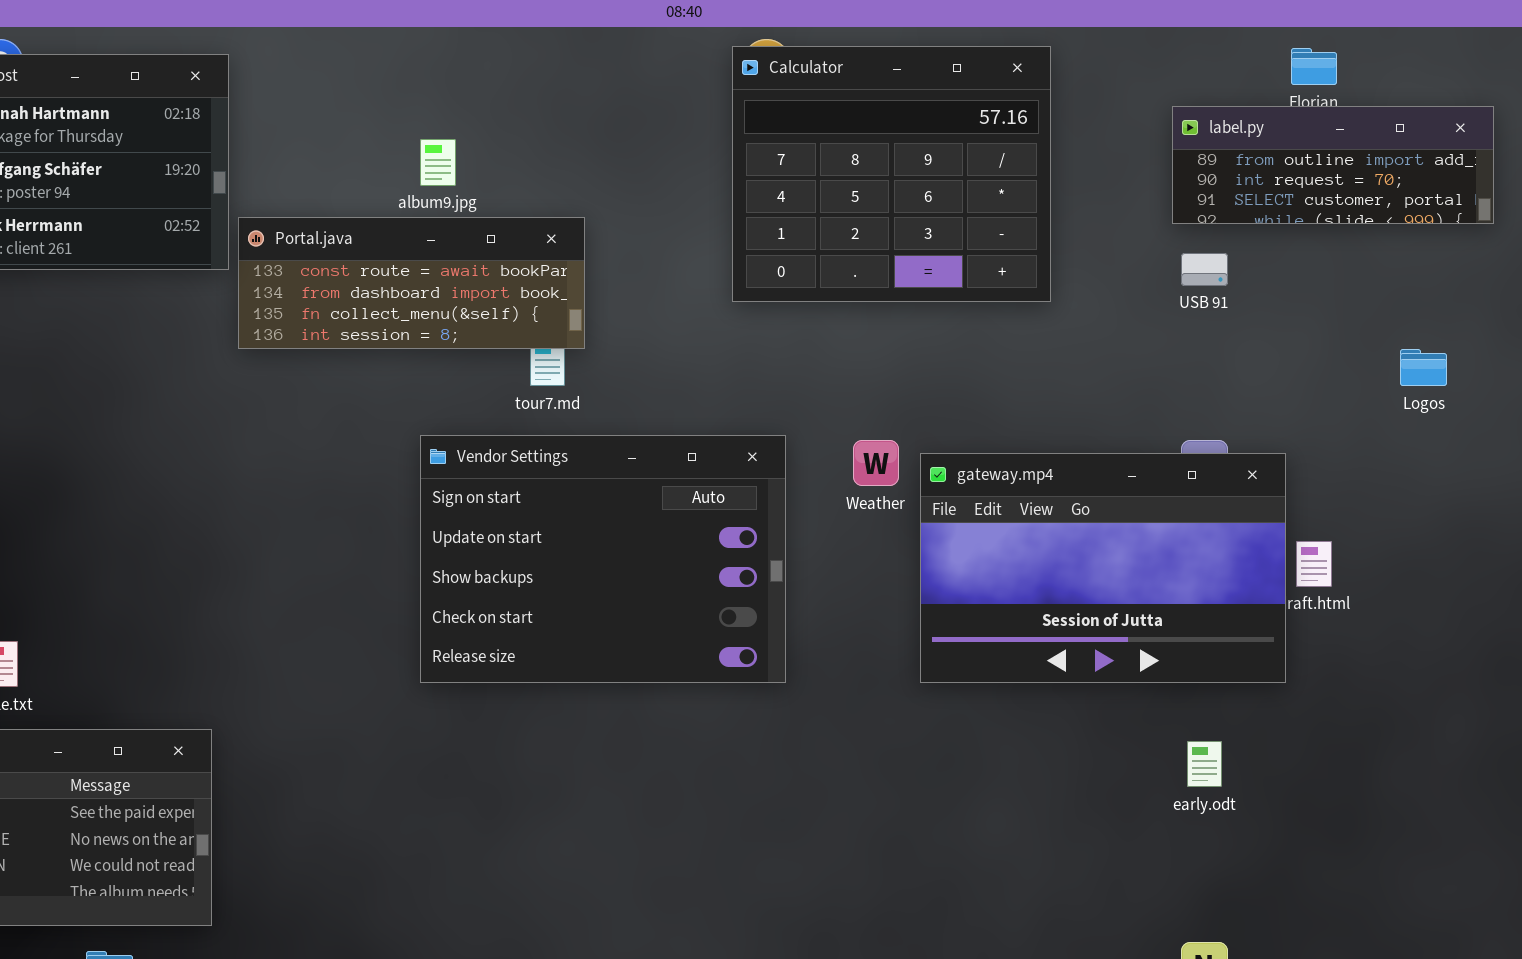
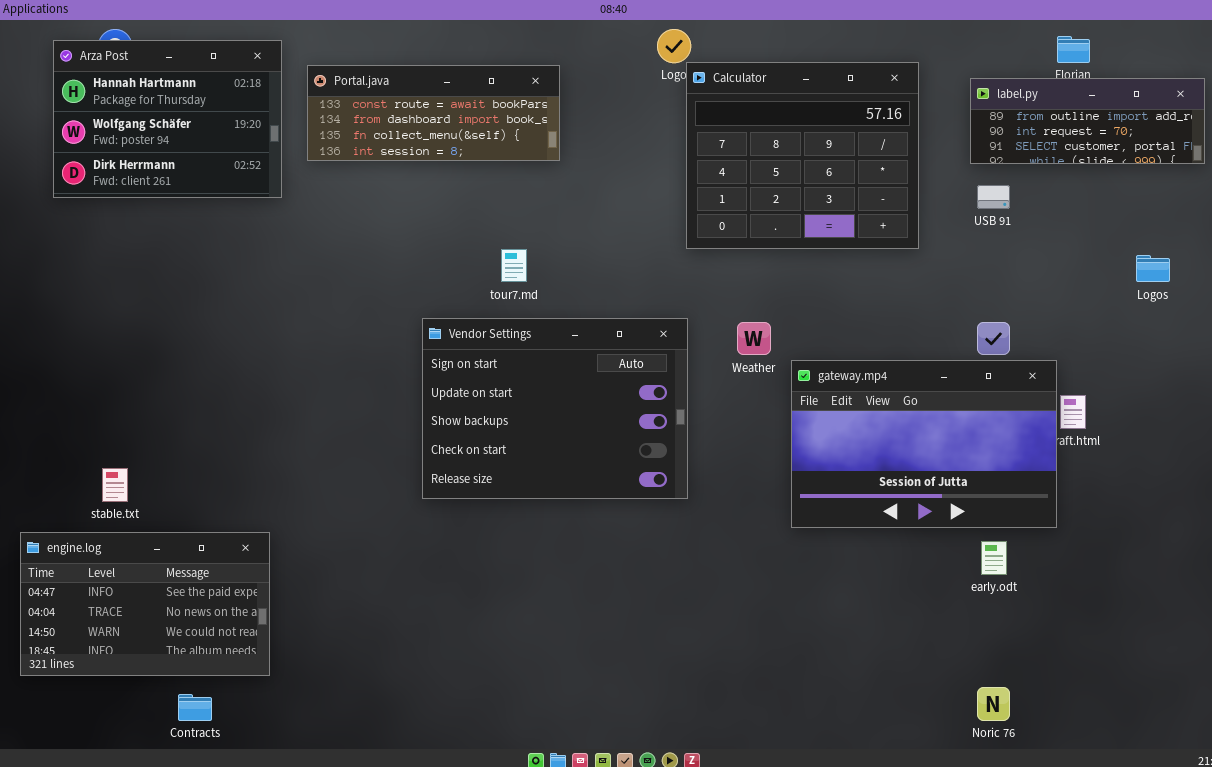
Calculator: [732,46,1051,302] -> [686,62,919,249], moved
Portal.java: [238,217,585,349] -> [307,65,560,161], moved
gateway.mp4: [920,453,1286,683] -> [791,360,1057,528], moved

